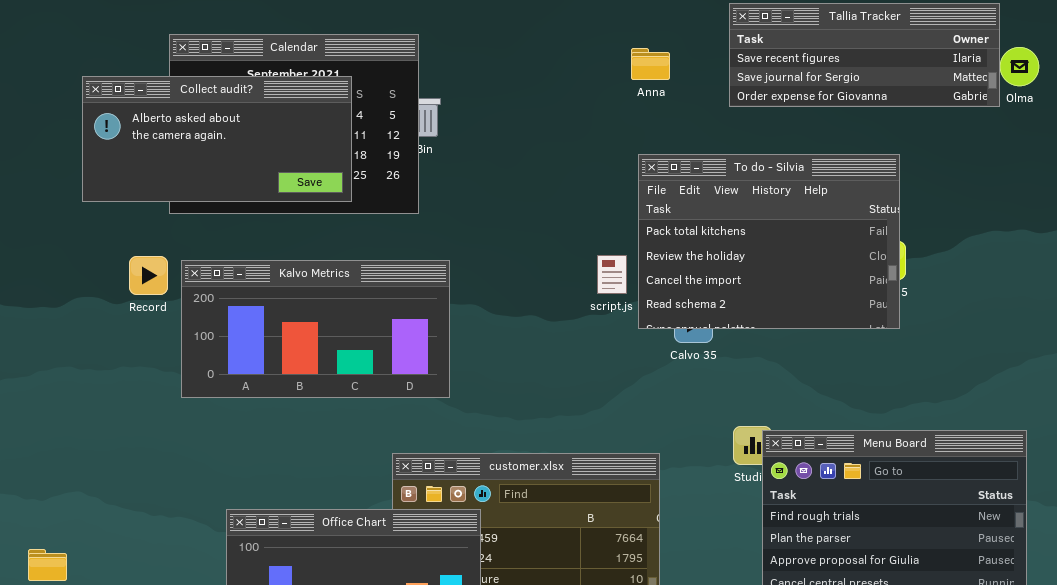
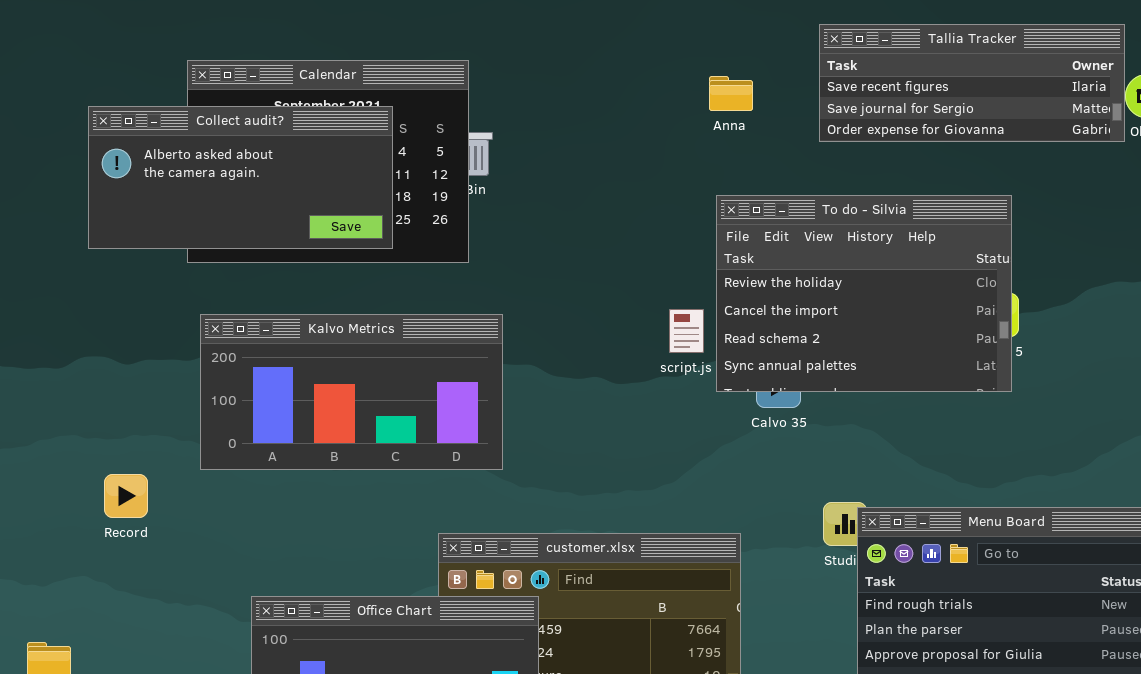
To do - Silvia: [638,154,900,329] -> [716,195,1012,392], scrolled down 1 row
Record: [129,256,168,295] -> [104,474,148,518], moved

